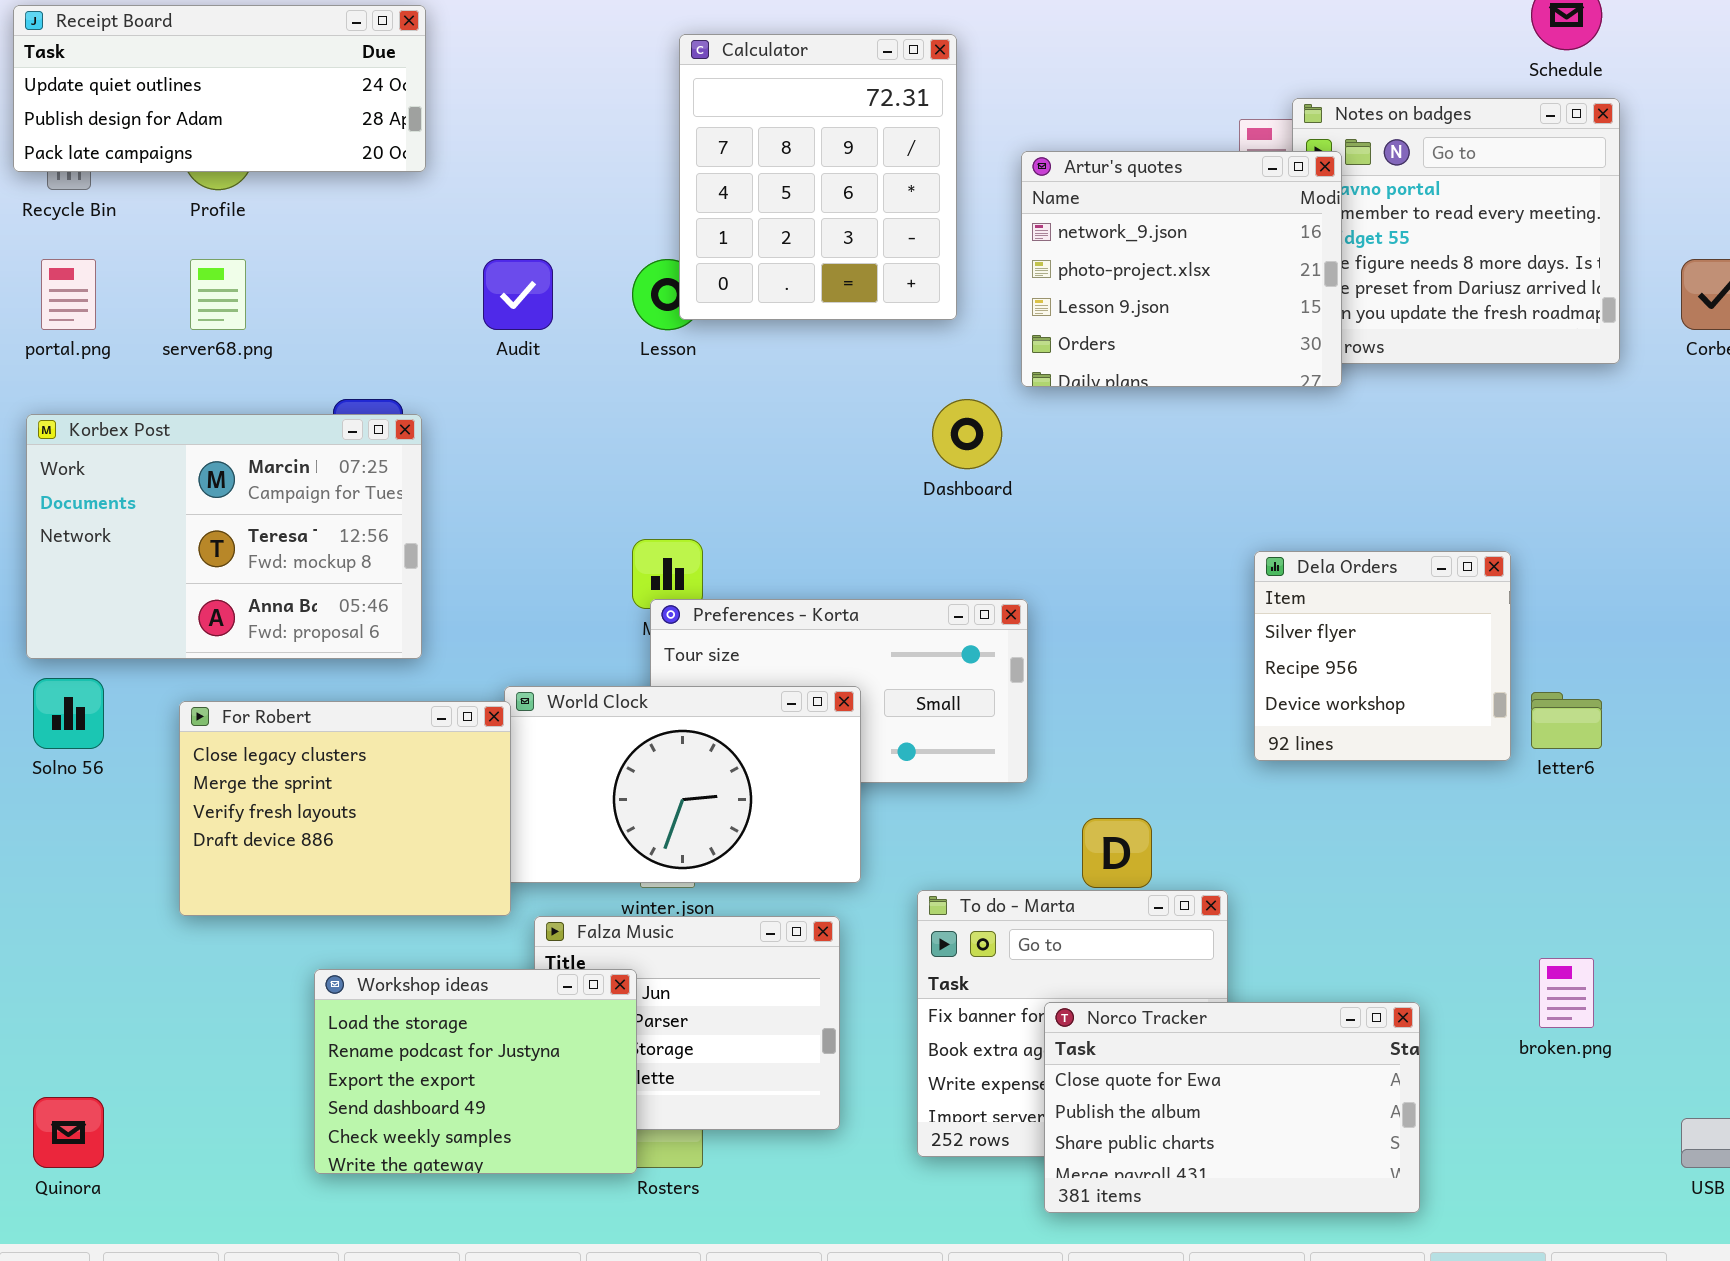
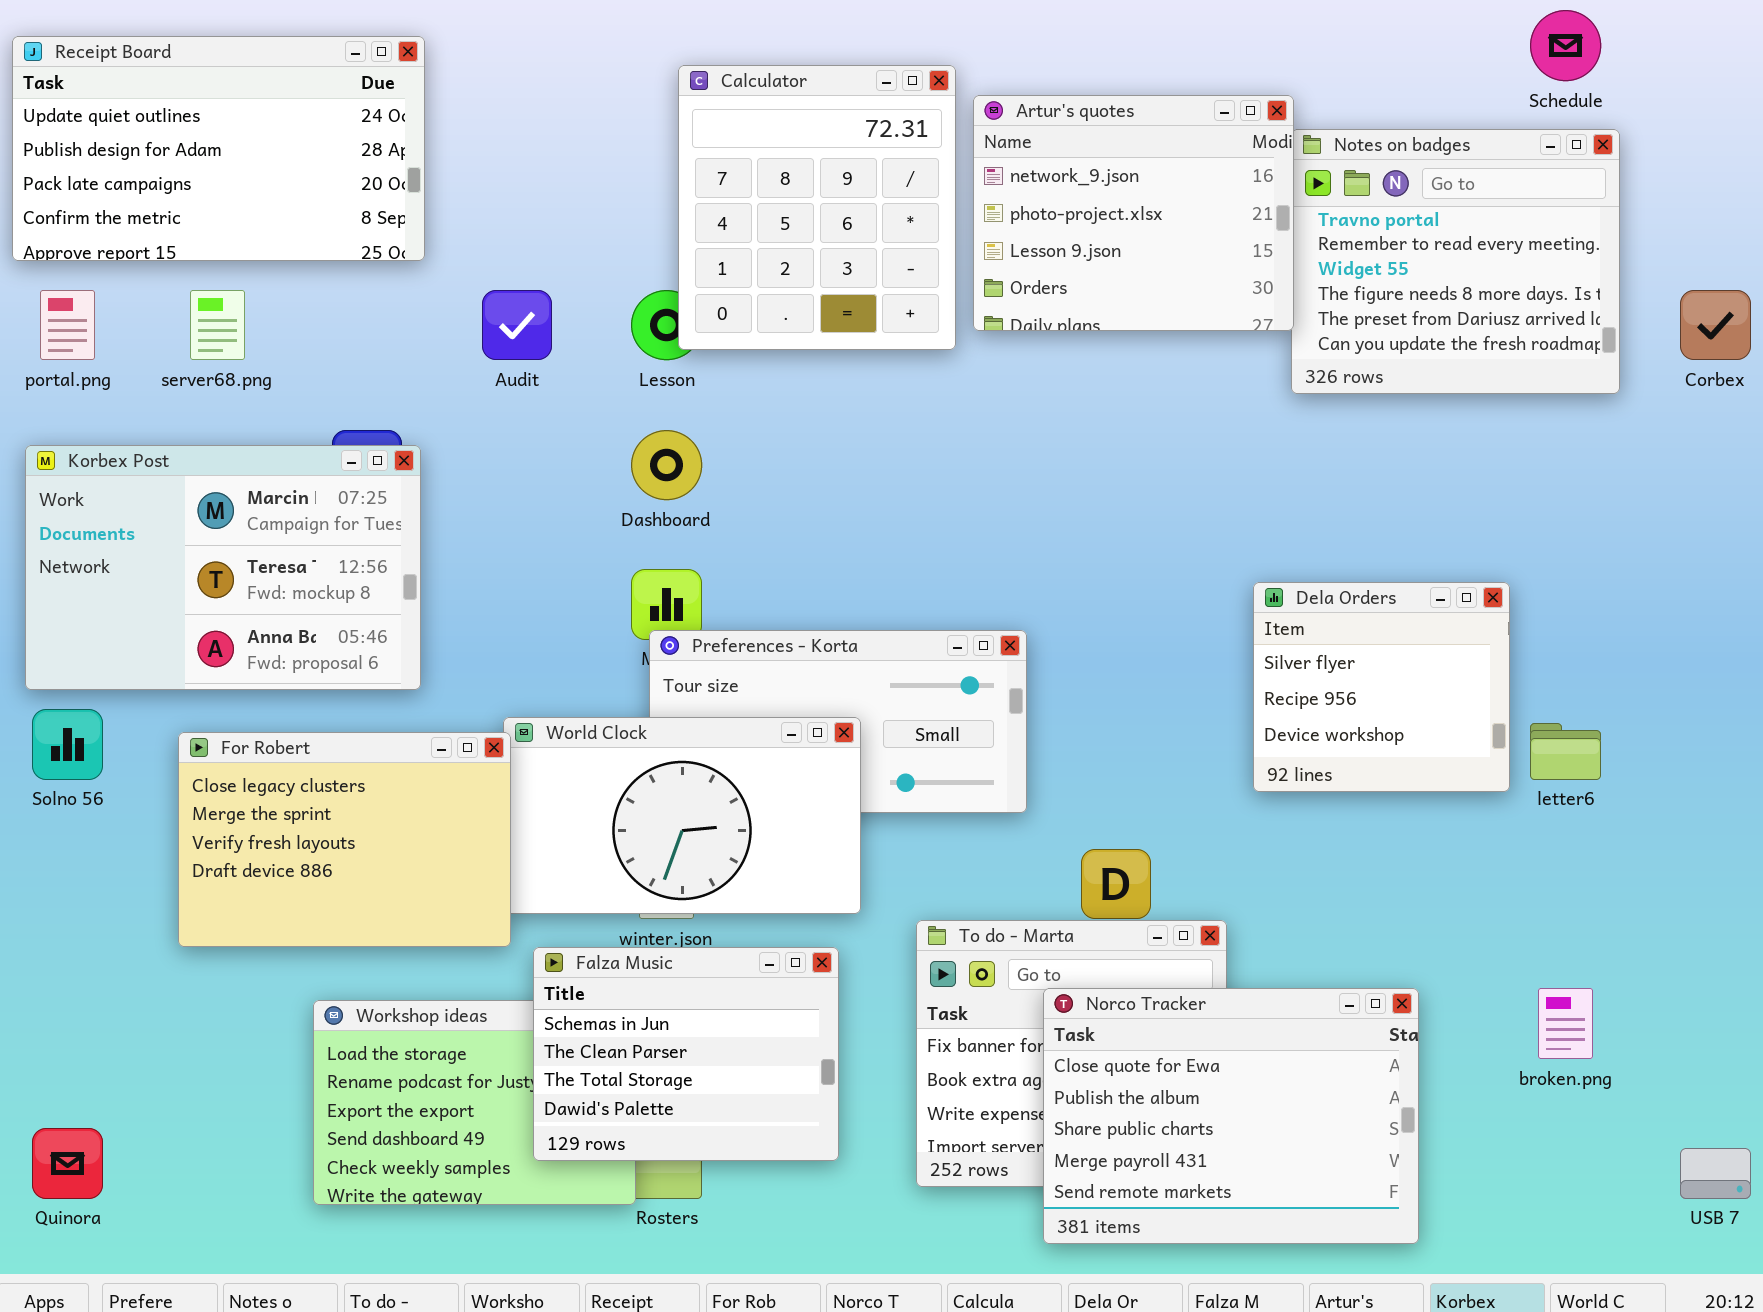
Receipt Board: [13,5,426,172] -> [12,36,425,261], resized
Artur's quotes: [1021,151,1342,387] -> [973,95,1294,331], moved
Dashboard: [932,399,1002,469] -> [631,430,702,500], moved
Falza Music: [534,916,840,1130] -> [533,947,839,1161], raised
Norco Tracker: [1044,1002,1420,1213] -> [1043,988,1419,1244], resized

